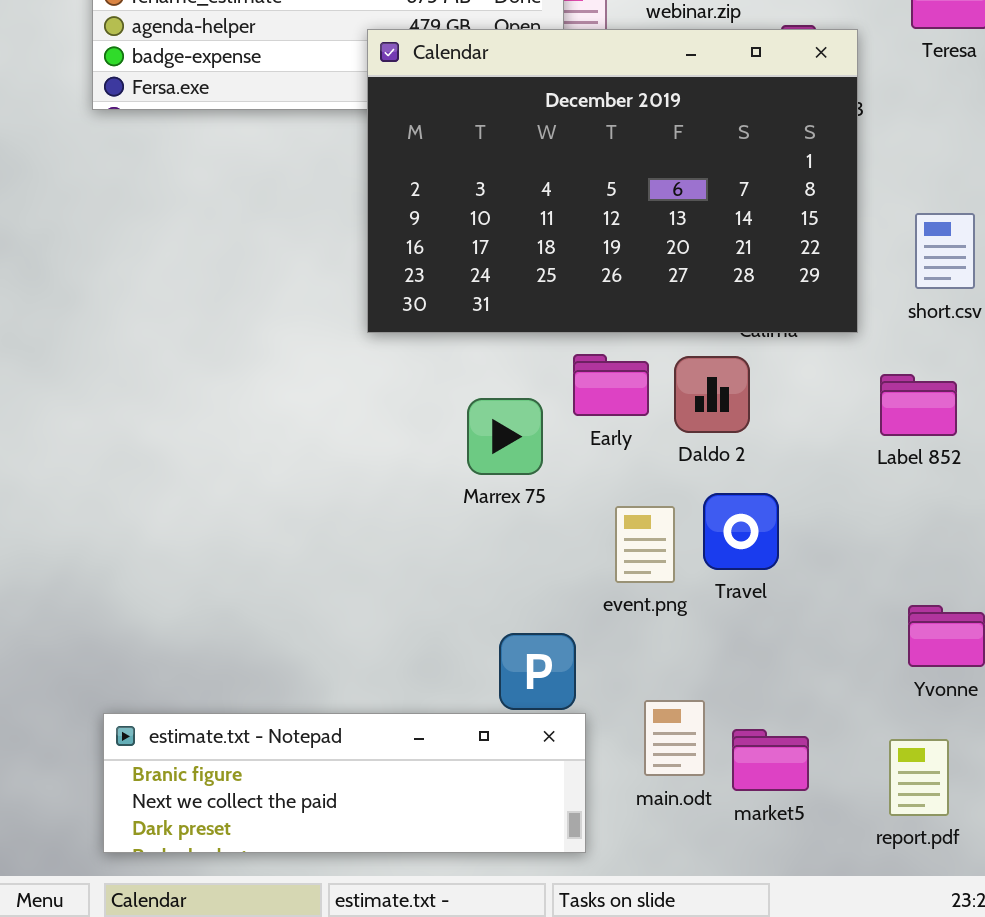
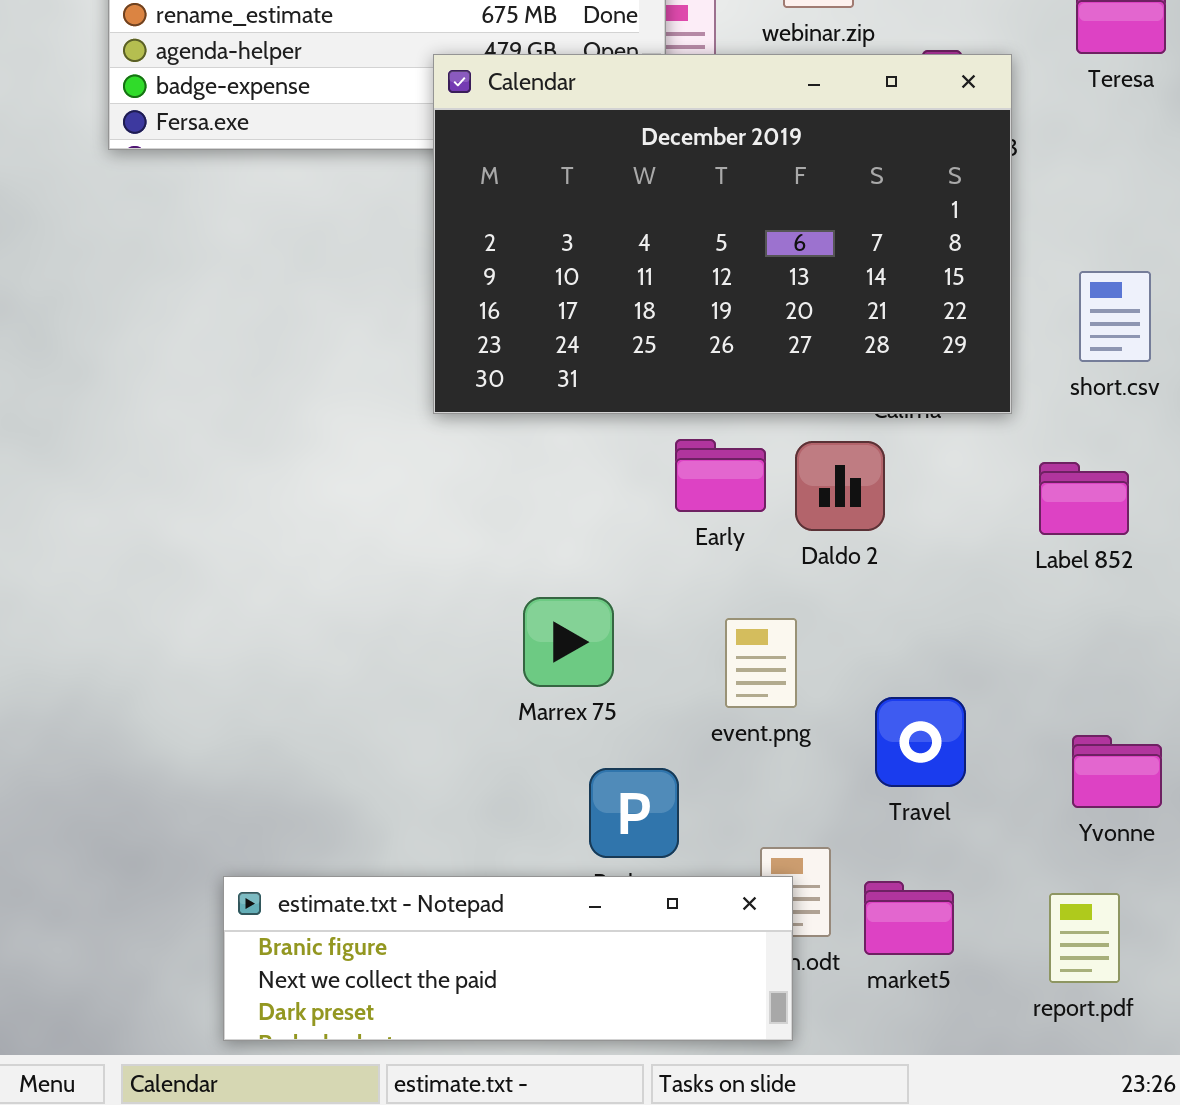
Marrex 75: [467,398,543,475] -> [523,597,614,687], moved
Travel: [703,493,779,570] -> [875,697,966,787], moved
estimate.txt - Notepad: [103,713,586,853] -> [223,876,793,1041], moved

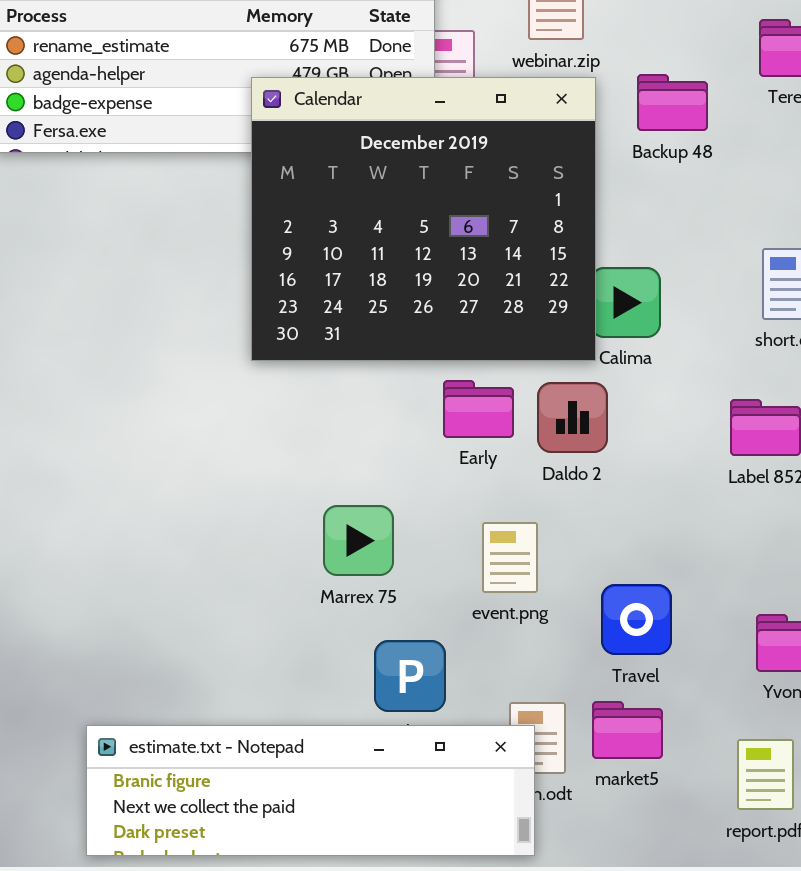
Calendar: [433,54,1012,414] -> [251,77,596,361], resized
market5: [864,881,954,955] -> [592,701,663,759], moved

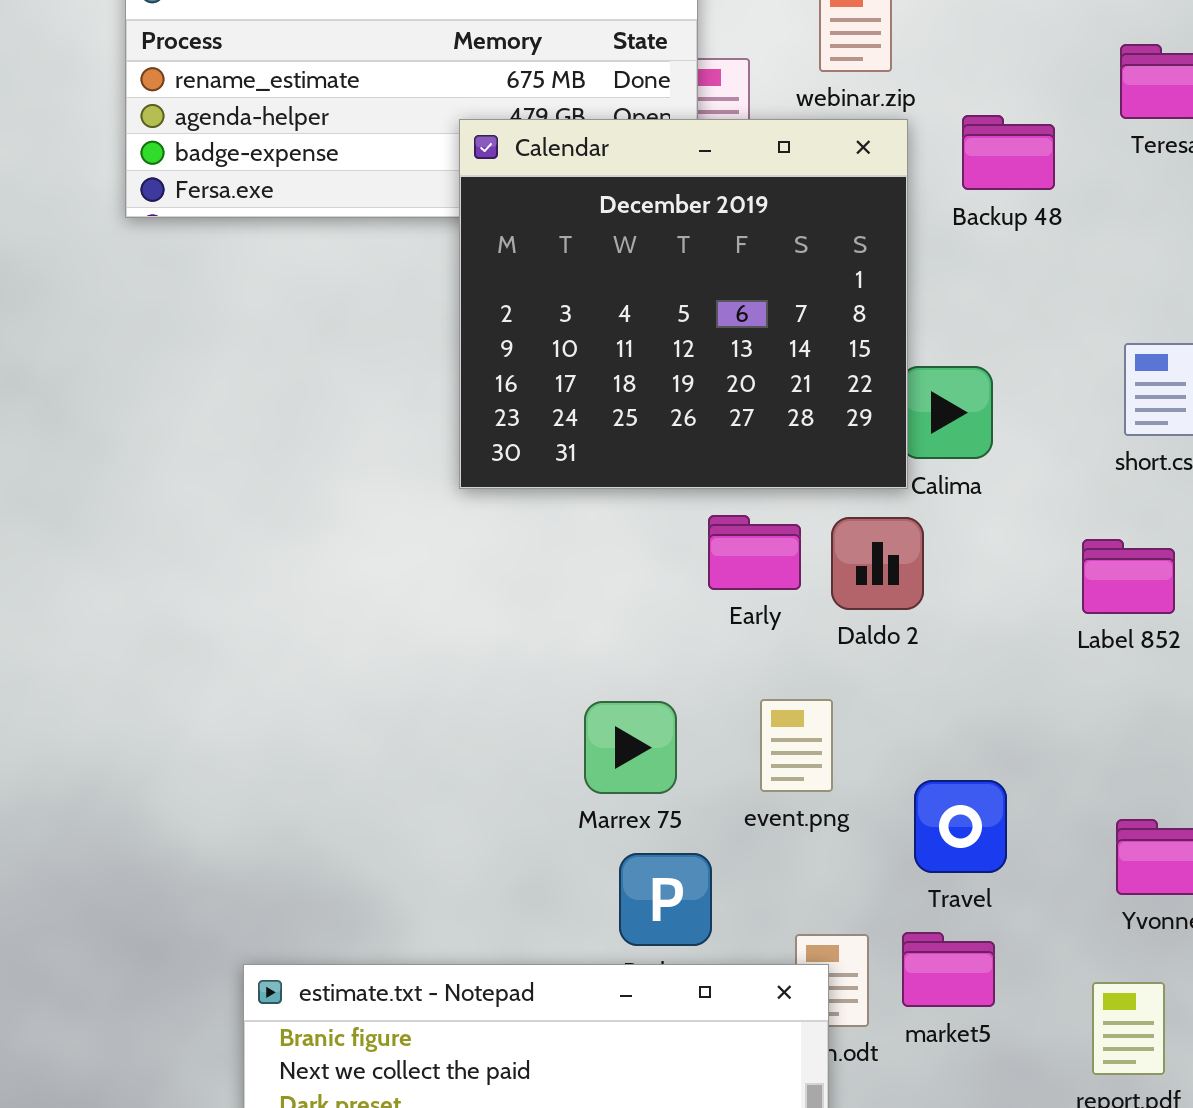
Marrex 75: [323,505,394,576] -> [584,701,677,794], moved

